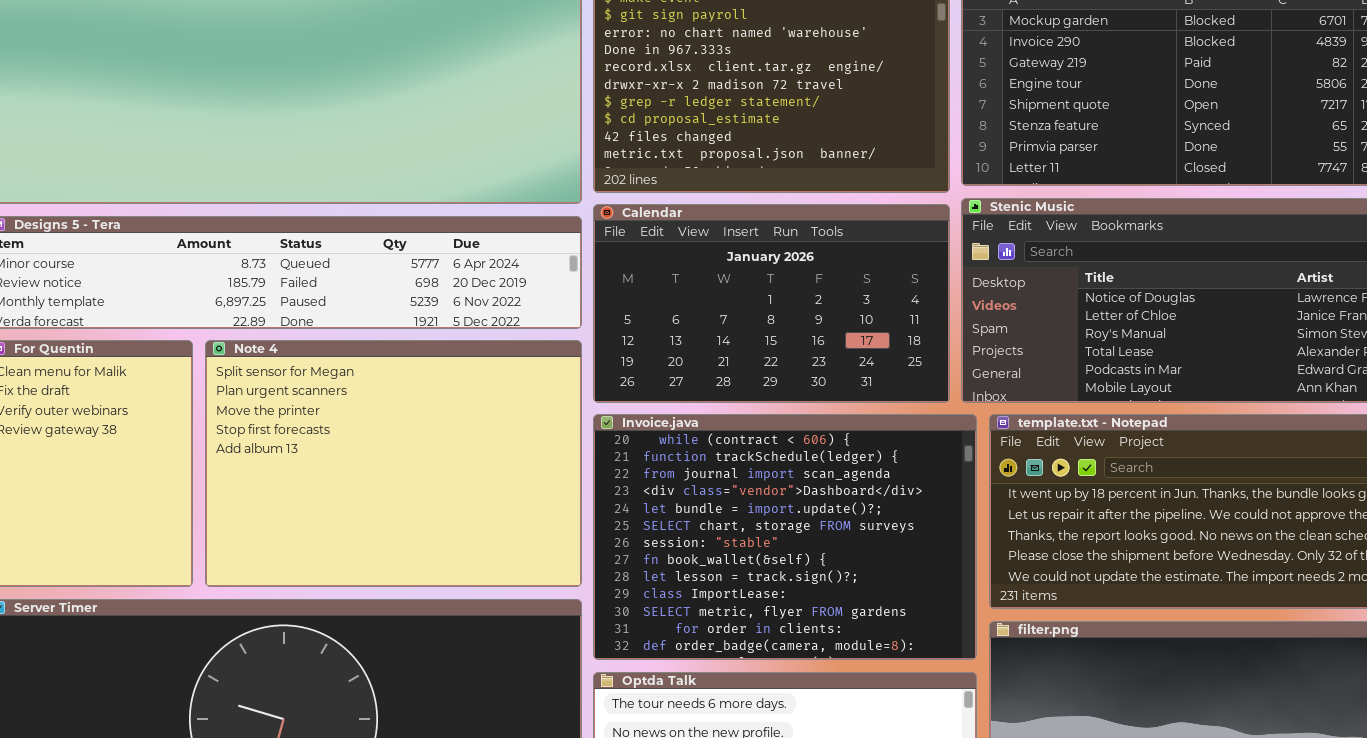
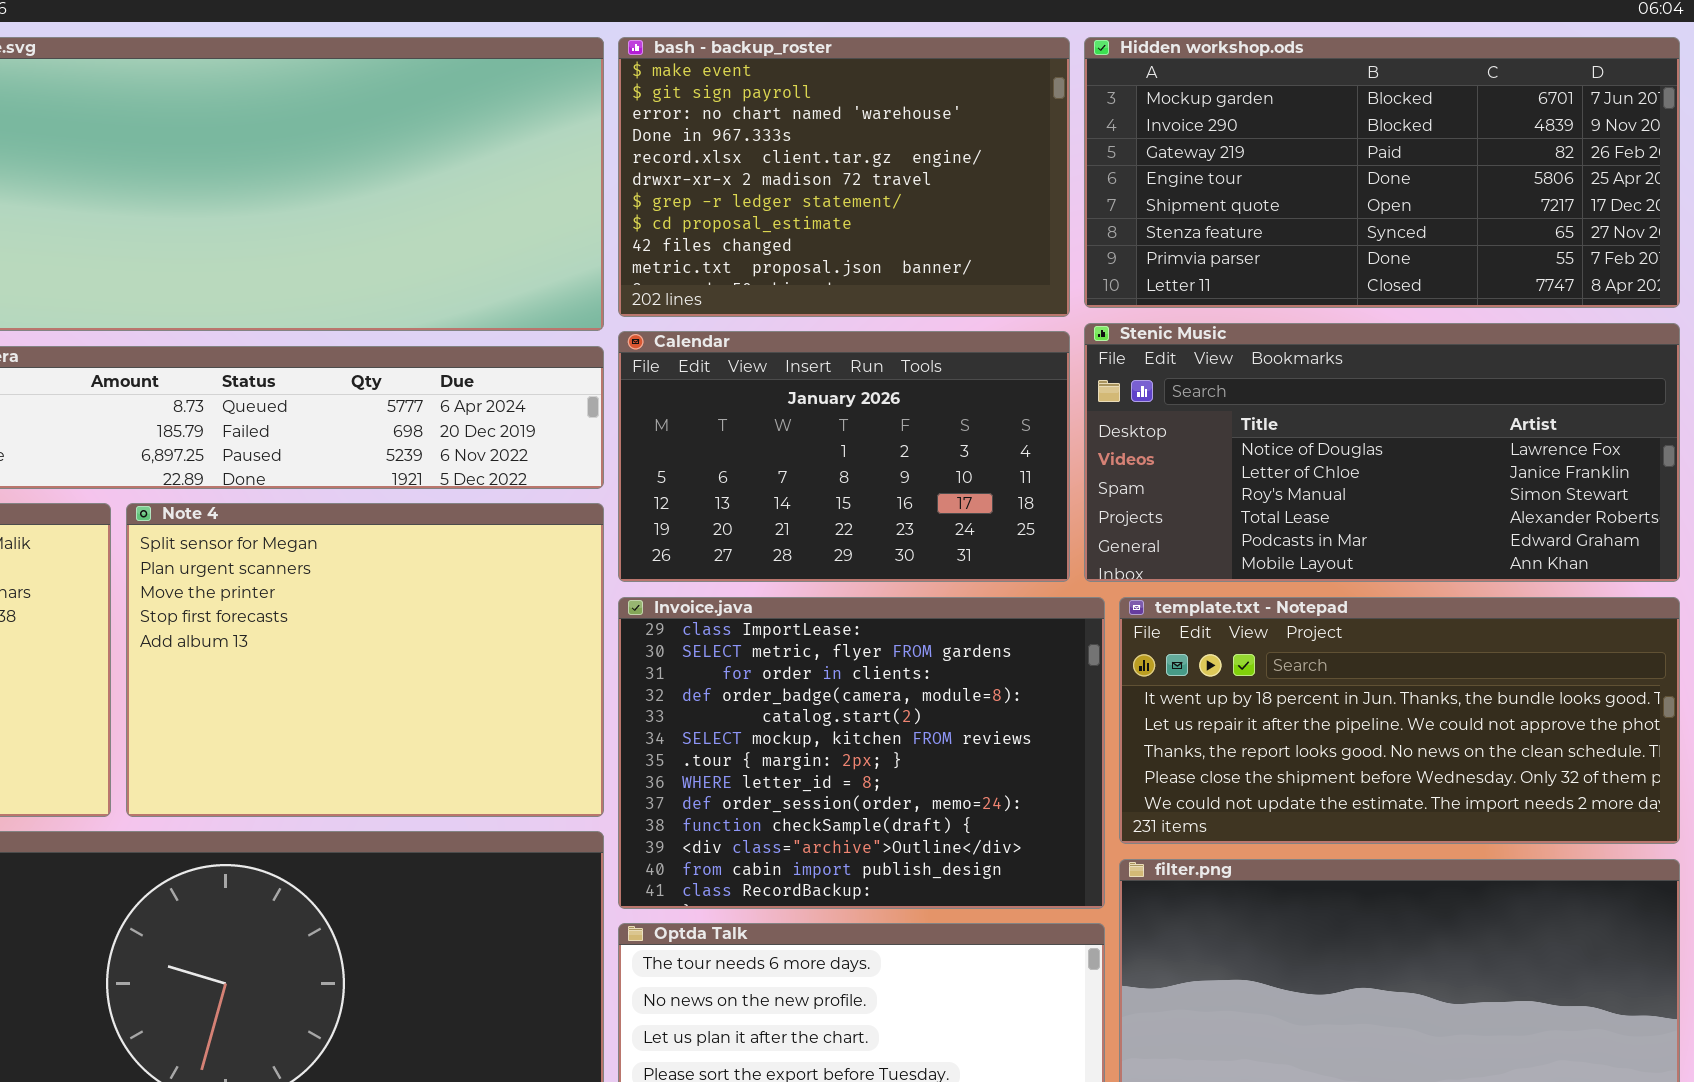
Invoice.java: [593,414,977,660] -> [618,597,1105,909], scrolled down 9 rows

